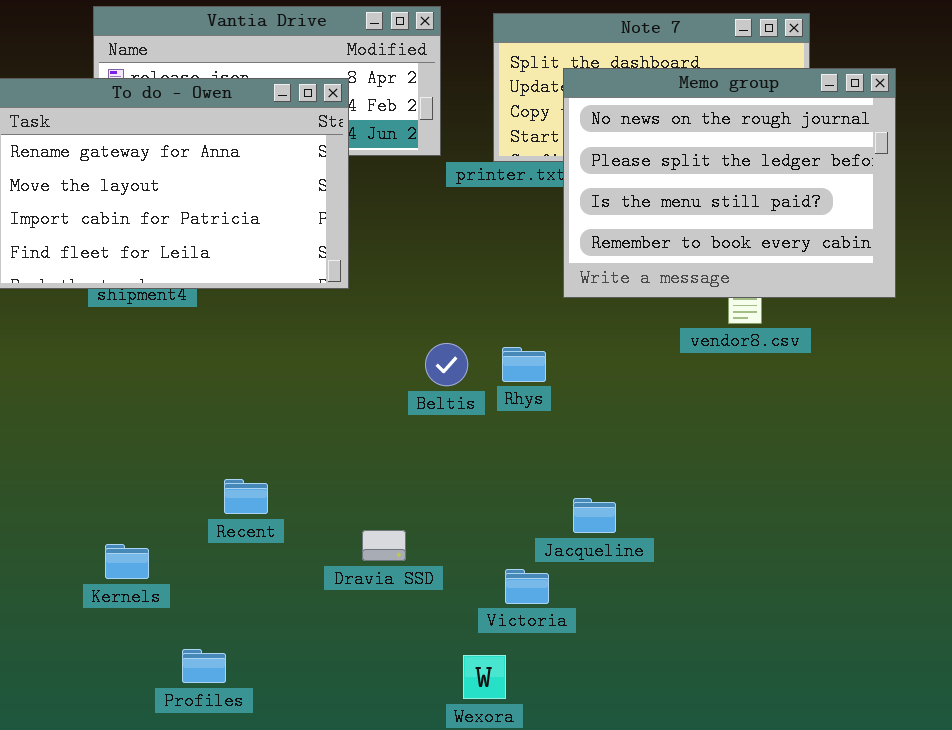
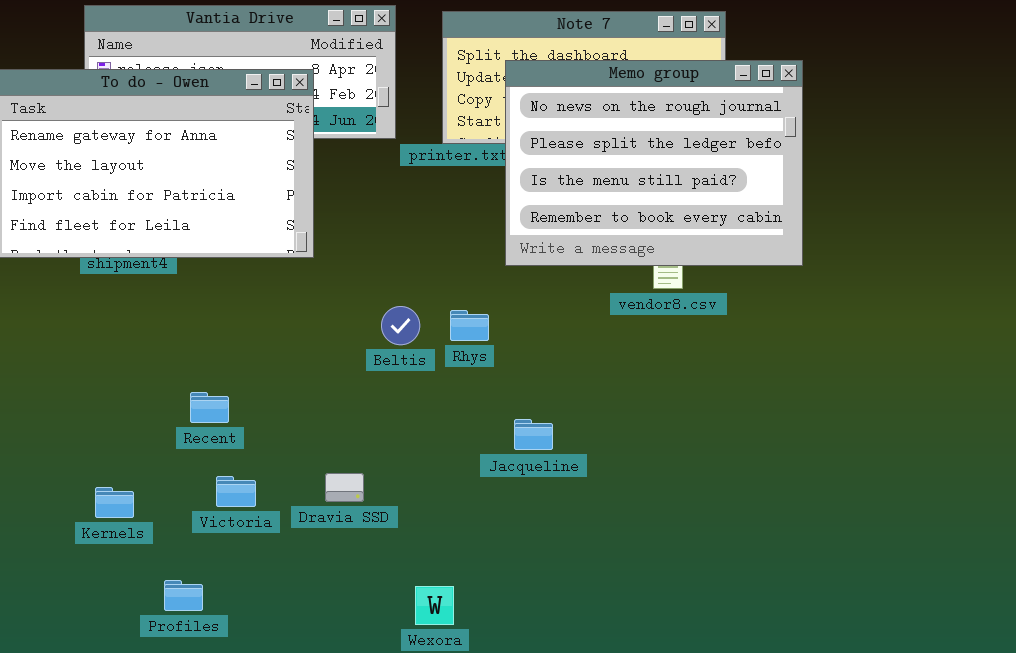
Recent: [224,479,268,514] -> [190,392,229,423], moved
Jacqueline: [573,498,616,533] -> [514,419,553,450], moved
Victoria: [505,569,549,604] -> [216,476,256,507], moved

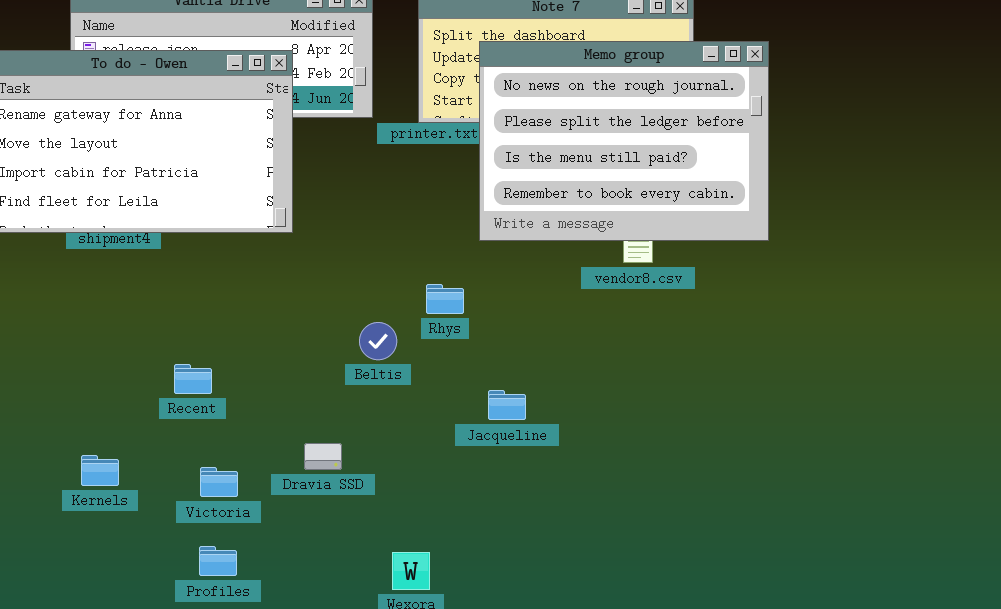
Beltis: [381,306,420,345] -> [359,322,397,360], moved
Victoria: [216,476,256,507] -> [200,467,238,497], moved
Profiles: [164,580,203,611] -> [199,546,237,576], moved

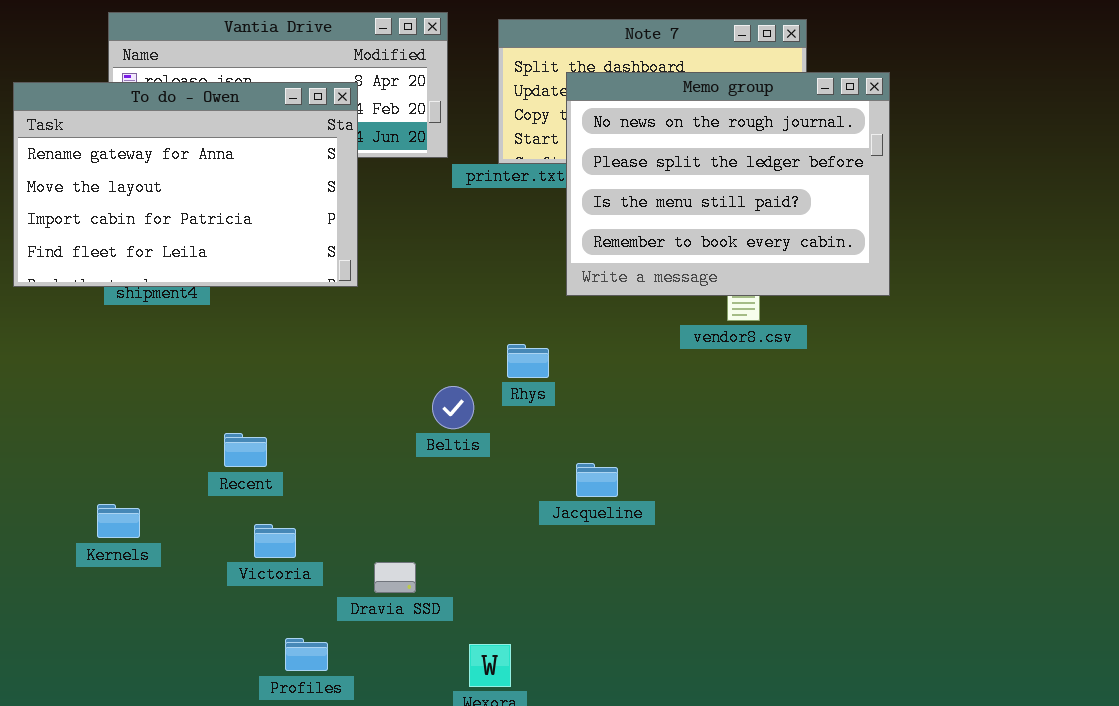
Dravia SSD: [304,443,342,470] -> [374,562,416,593], moved
Kernels: [81,455,119,486] -> [97,504,140,538], moved
Victoria: [200,467,238,497] -> [254,524,296,558], moved
Profiles: [199,546,237,576] -> [285,638,328,671], moved

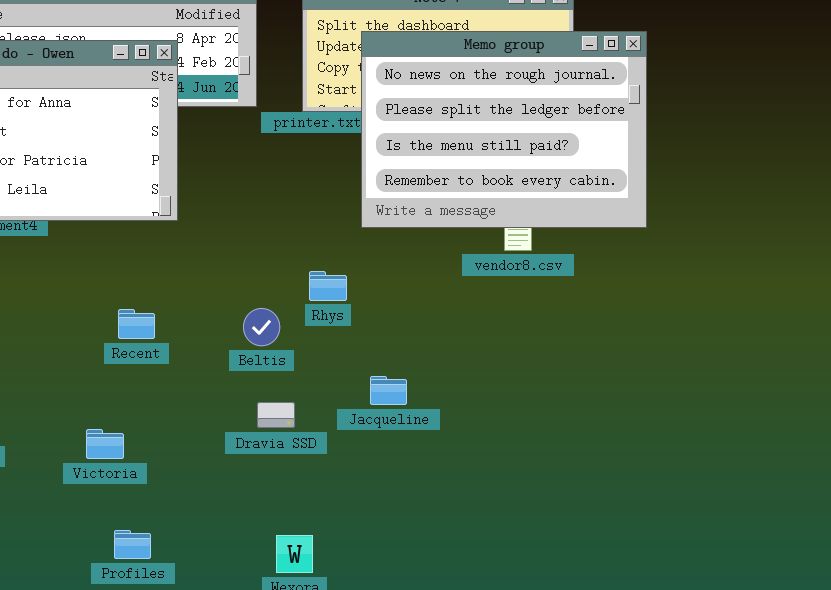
Recent: [224,433,267,467] -> [118,309,155,339], moved
Dravia SSD: [374,562,416,593] -> [257,402,295,428], moved

